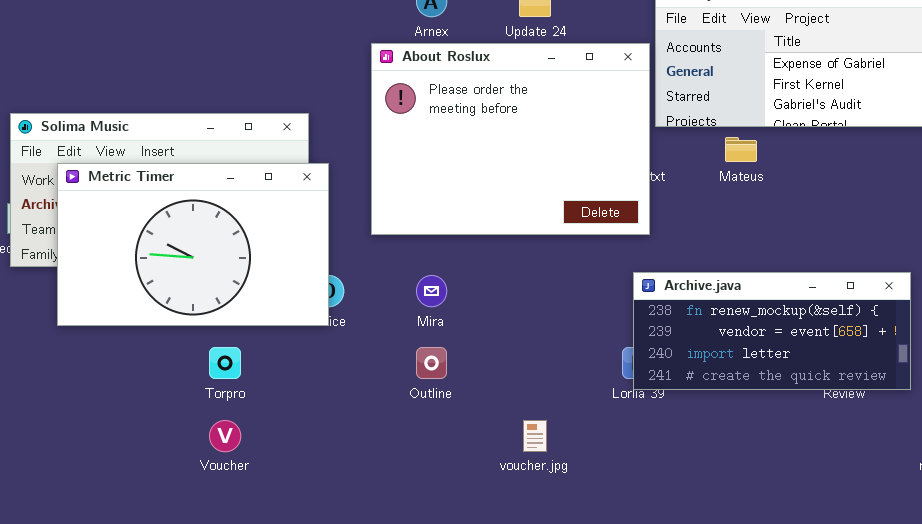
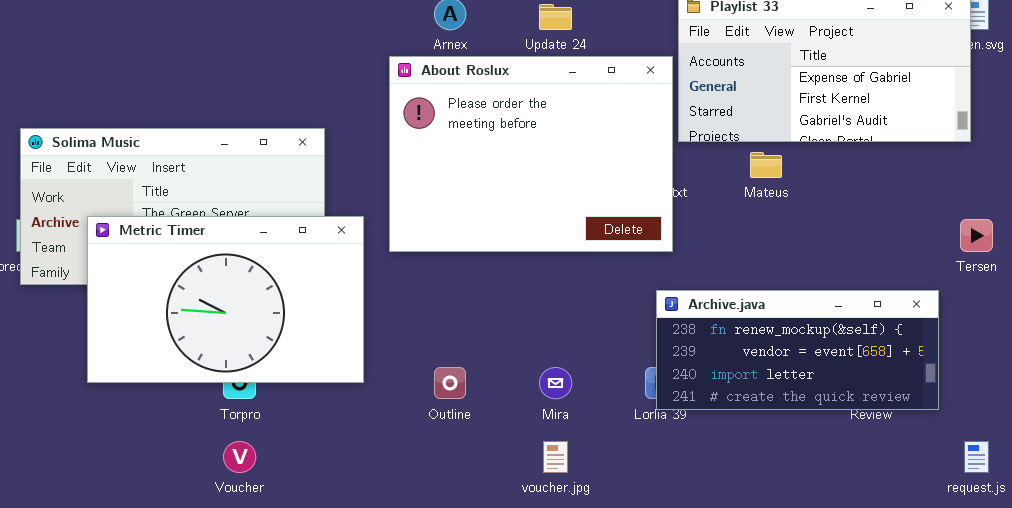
Metric Timer: [57,163,329,326] -> [87,216,364,383], moved
Mira: [416,275,447,307] -> [539,367,572,399], moved

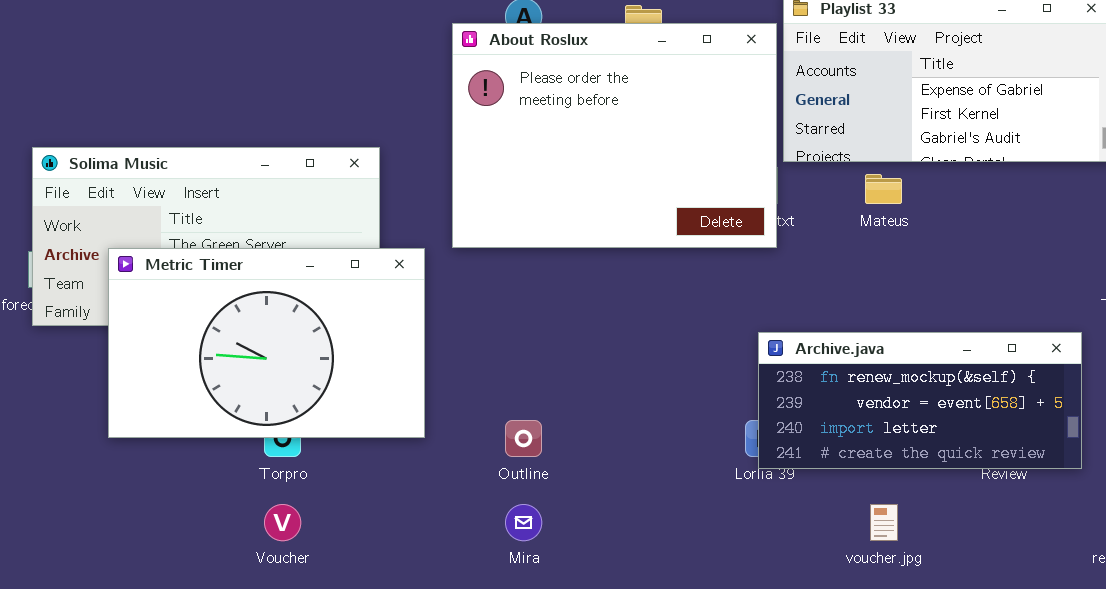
About Roslux: [389,56,673,252] -> [452,23,777,248], moved
Mira: [539,367,572,399] -> [505,504,542,541], moved
voucher.jpg: [543,441,568,473] -> [870,504,898,541], moved

